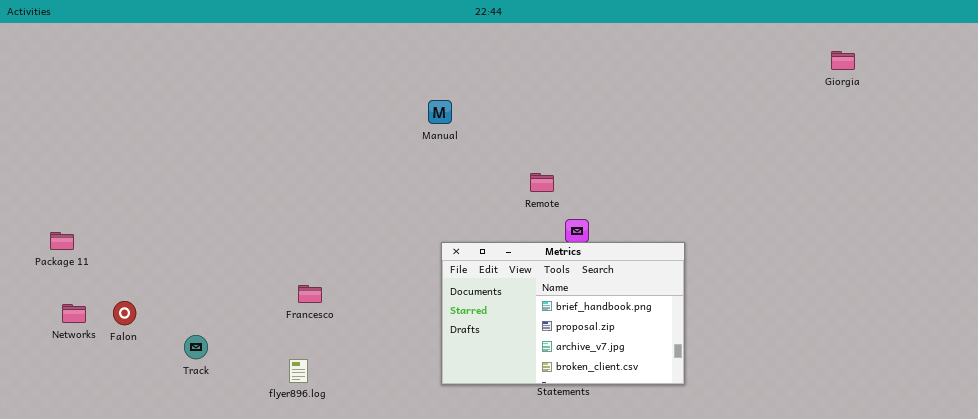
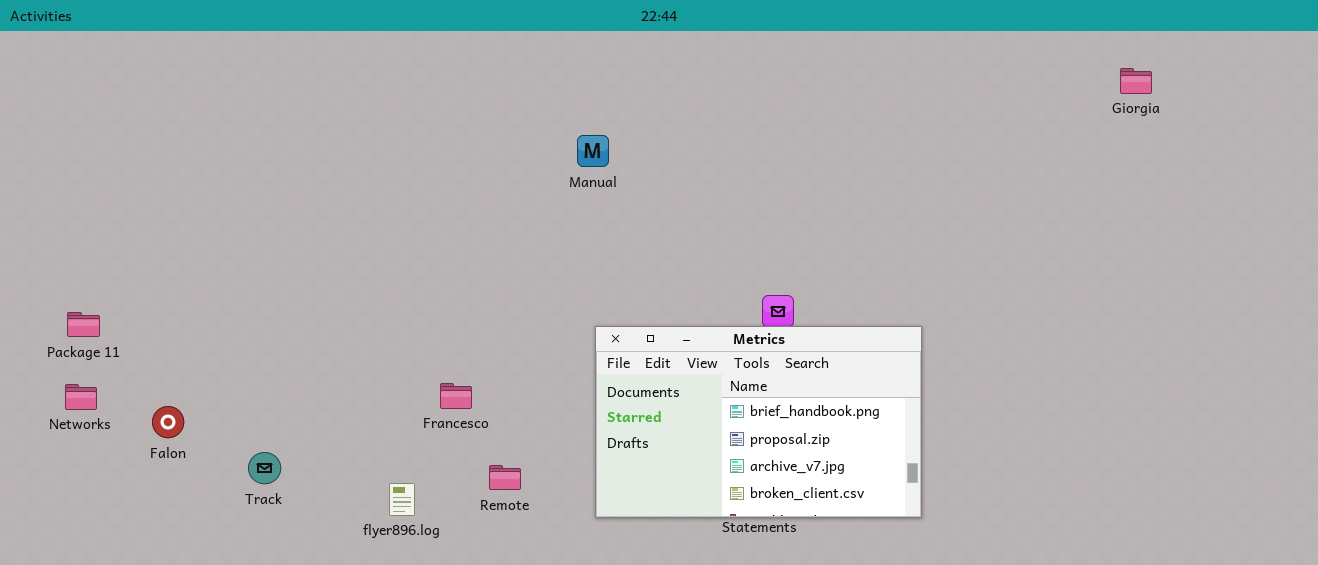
Remote: [530,173,554,192] -> [489,465,521,490], moved
Francesco: [298,285,322,303] -> [440,383,472,409], moved
Networks: [62,304,86,323] -> [65,384,97,410], moved

